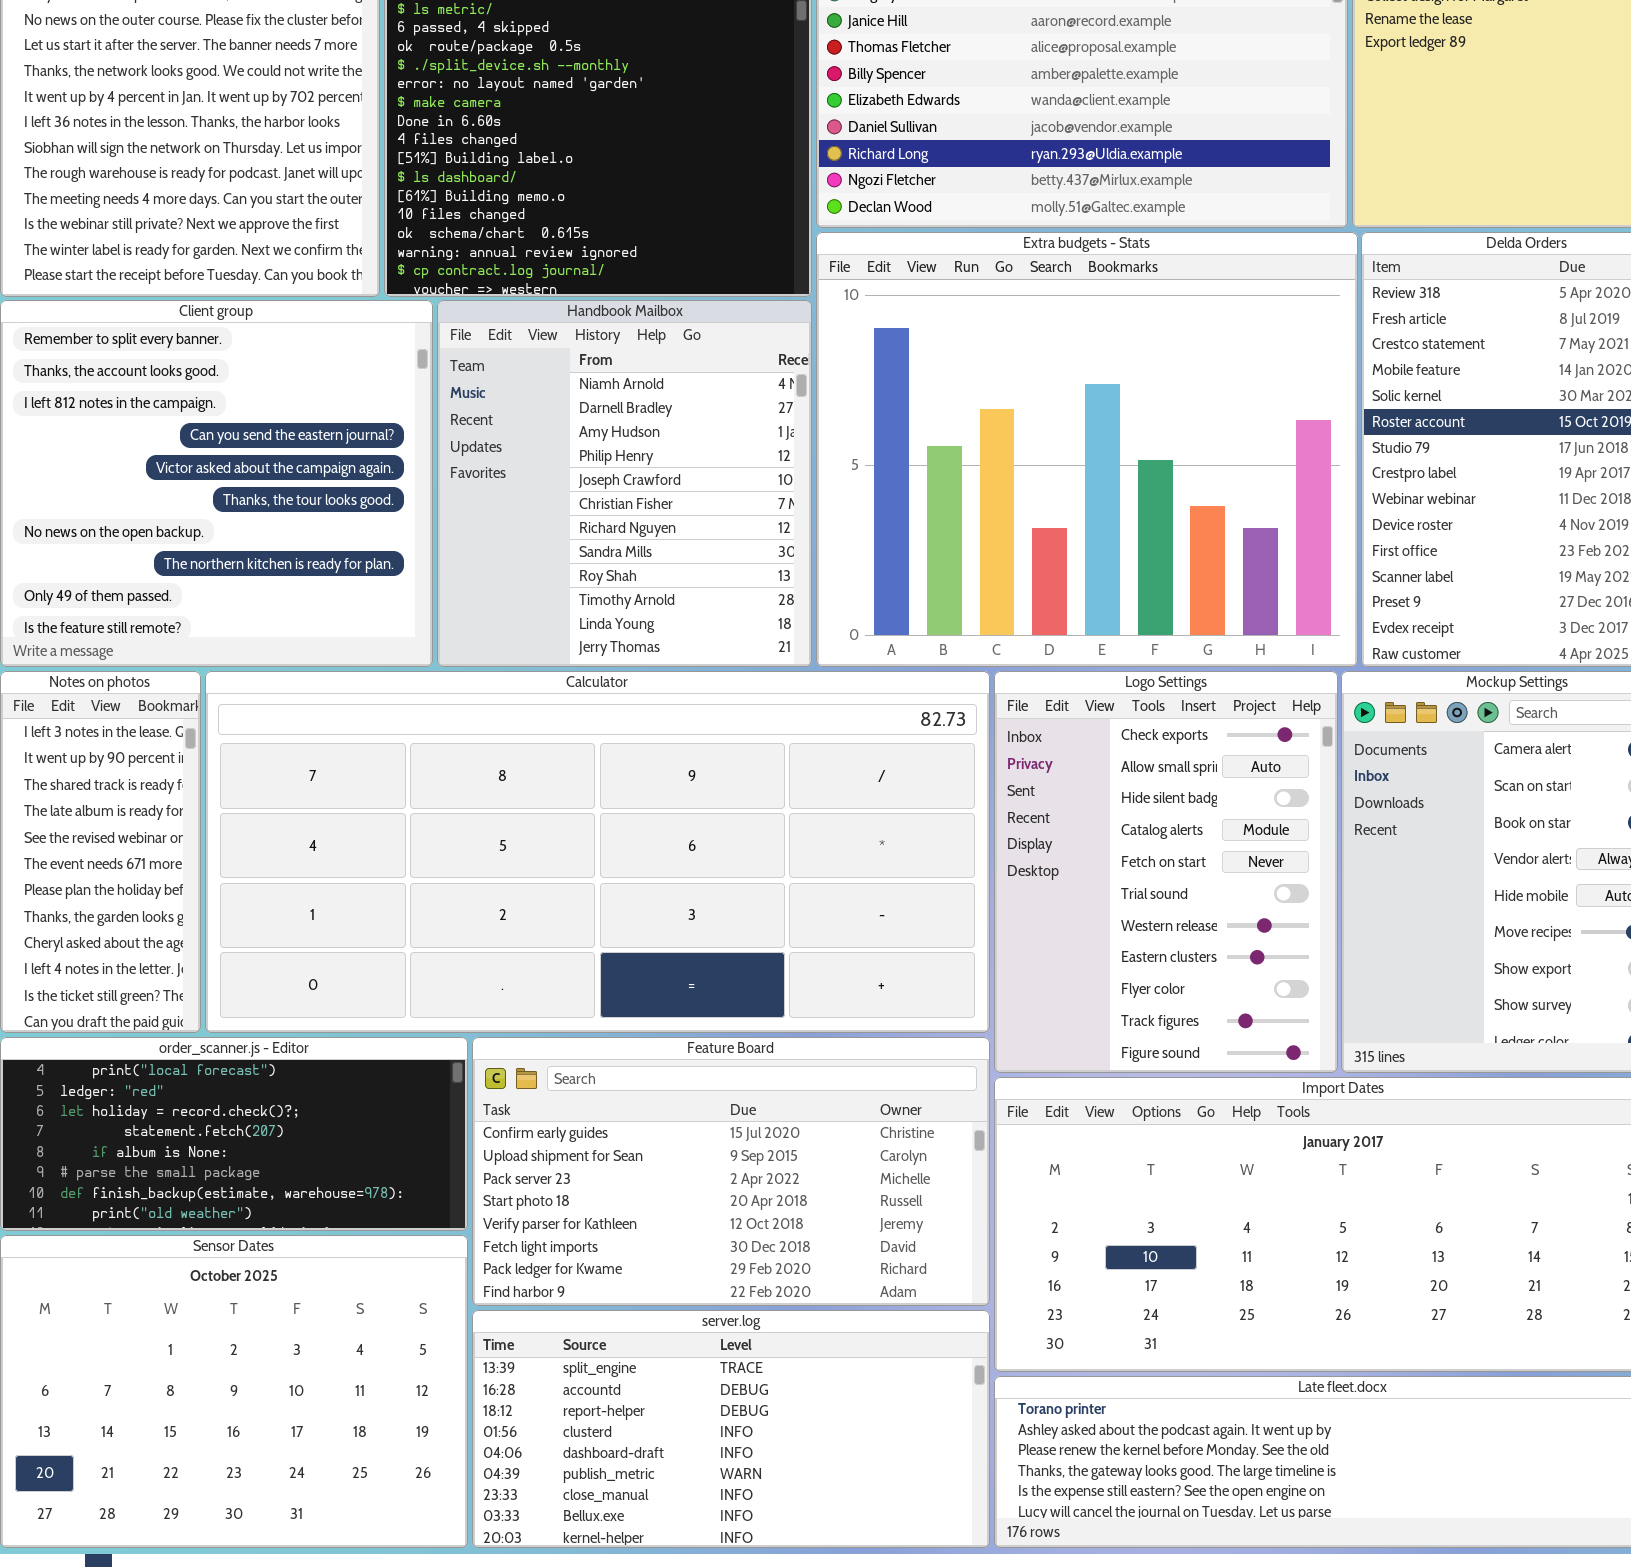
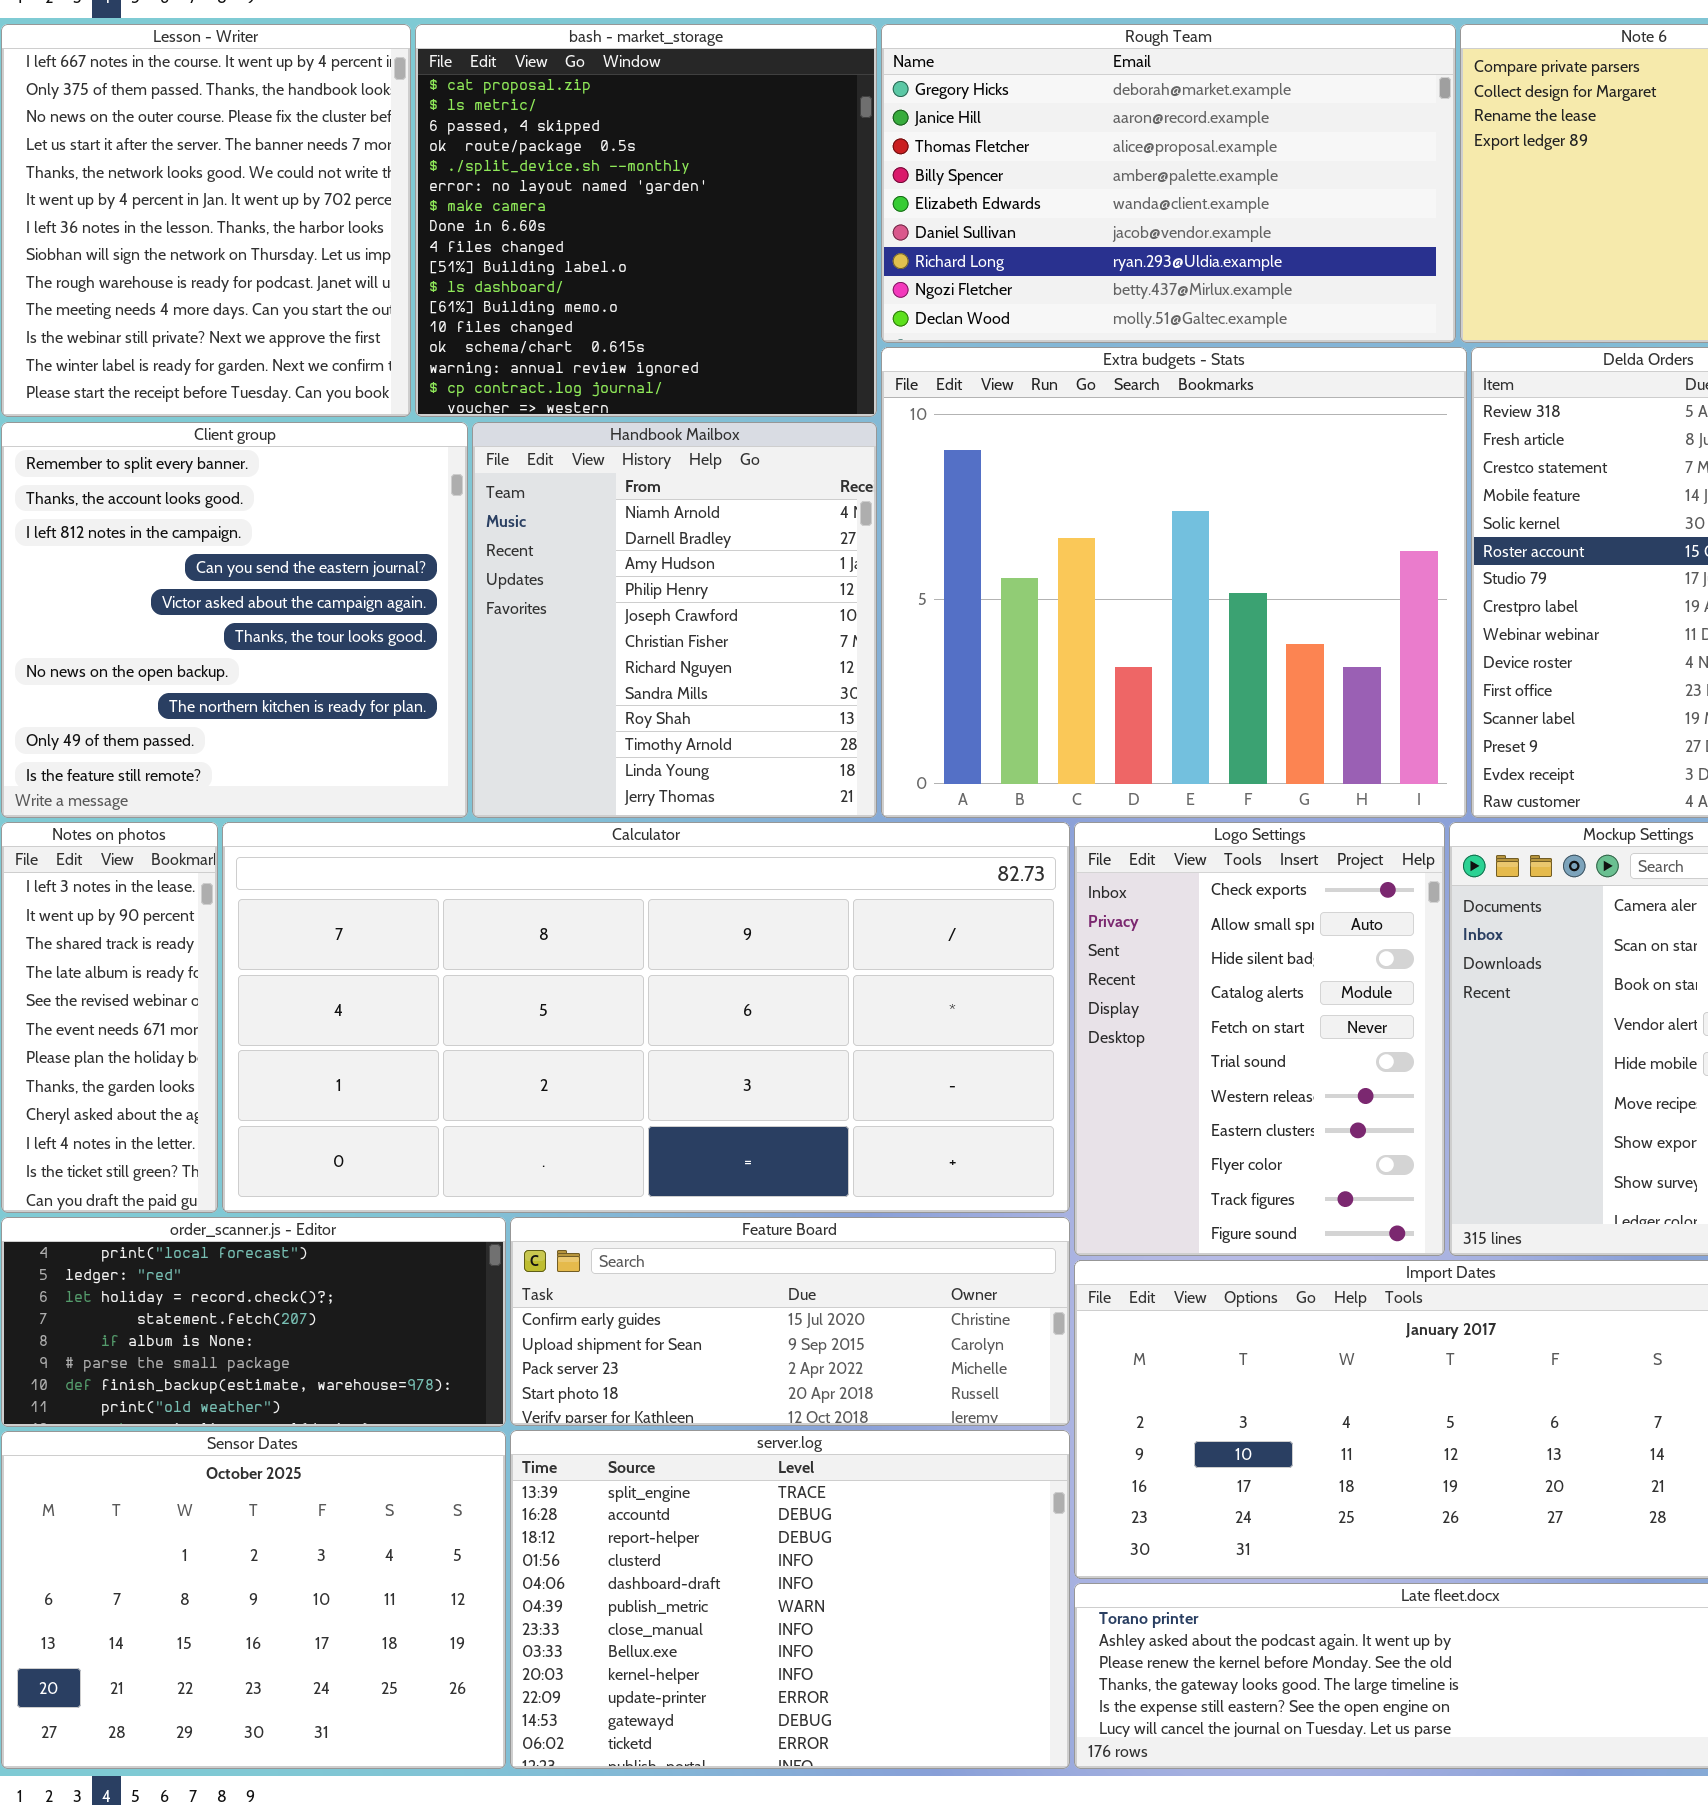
Feature Board: [472,1037,990,1306] -> [510,1217,1070,1426], resized
server.log: [472,1310,990,1548] -> [510,1430,1070,1769], resized

